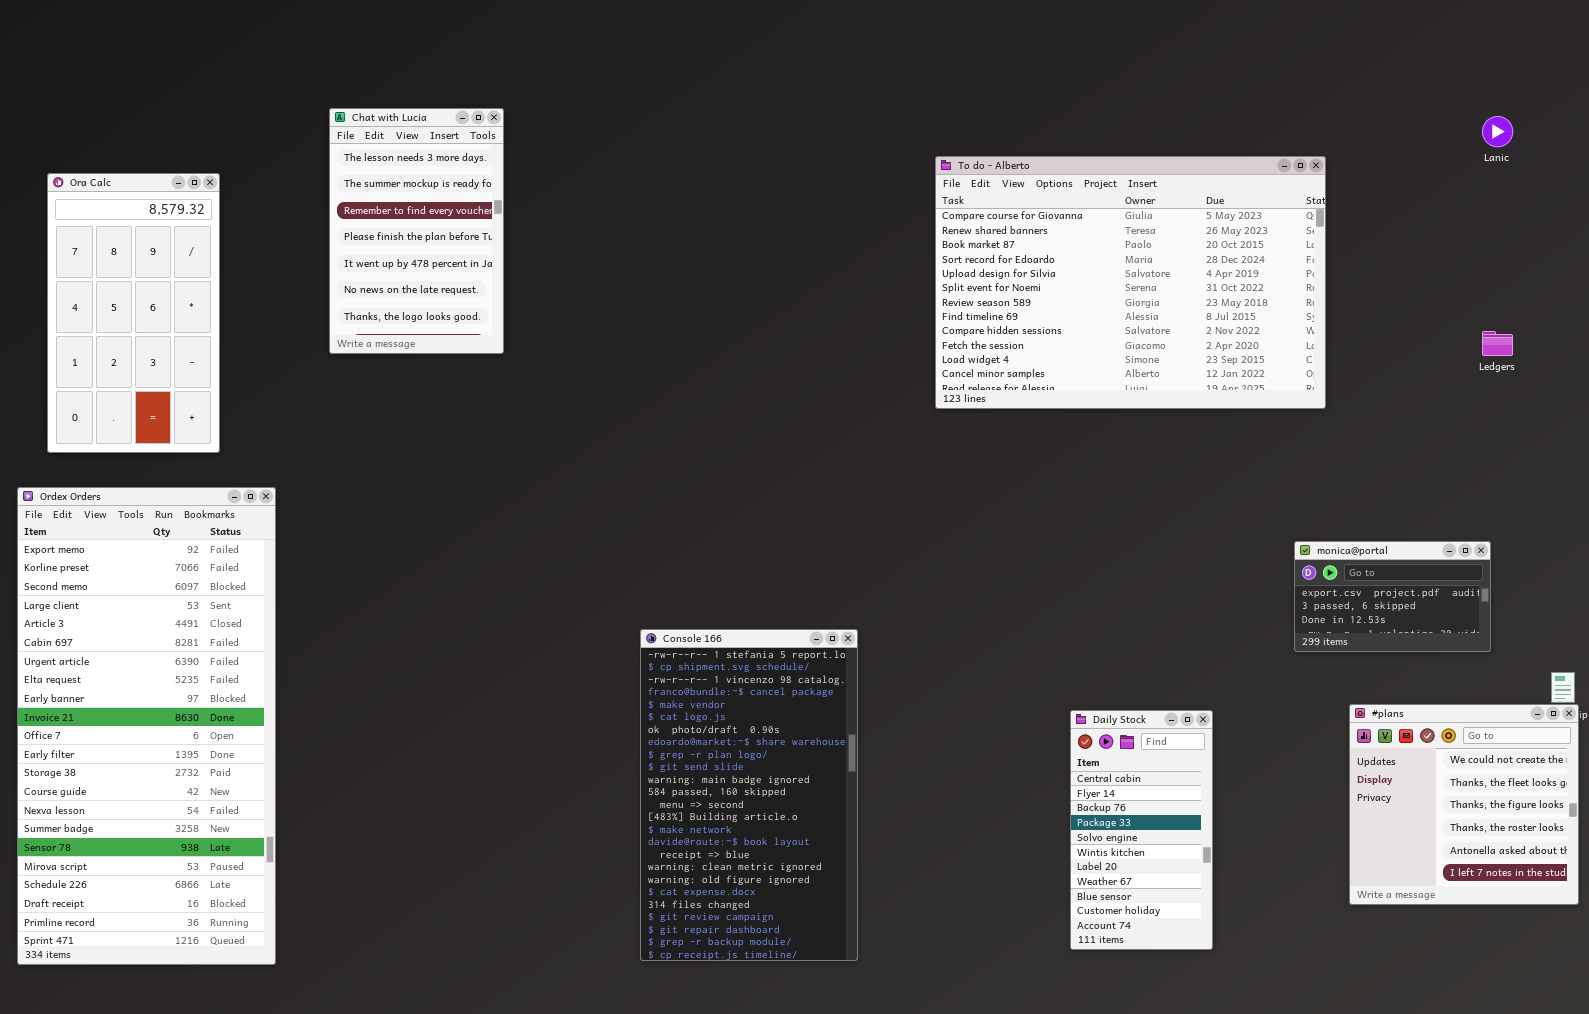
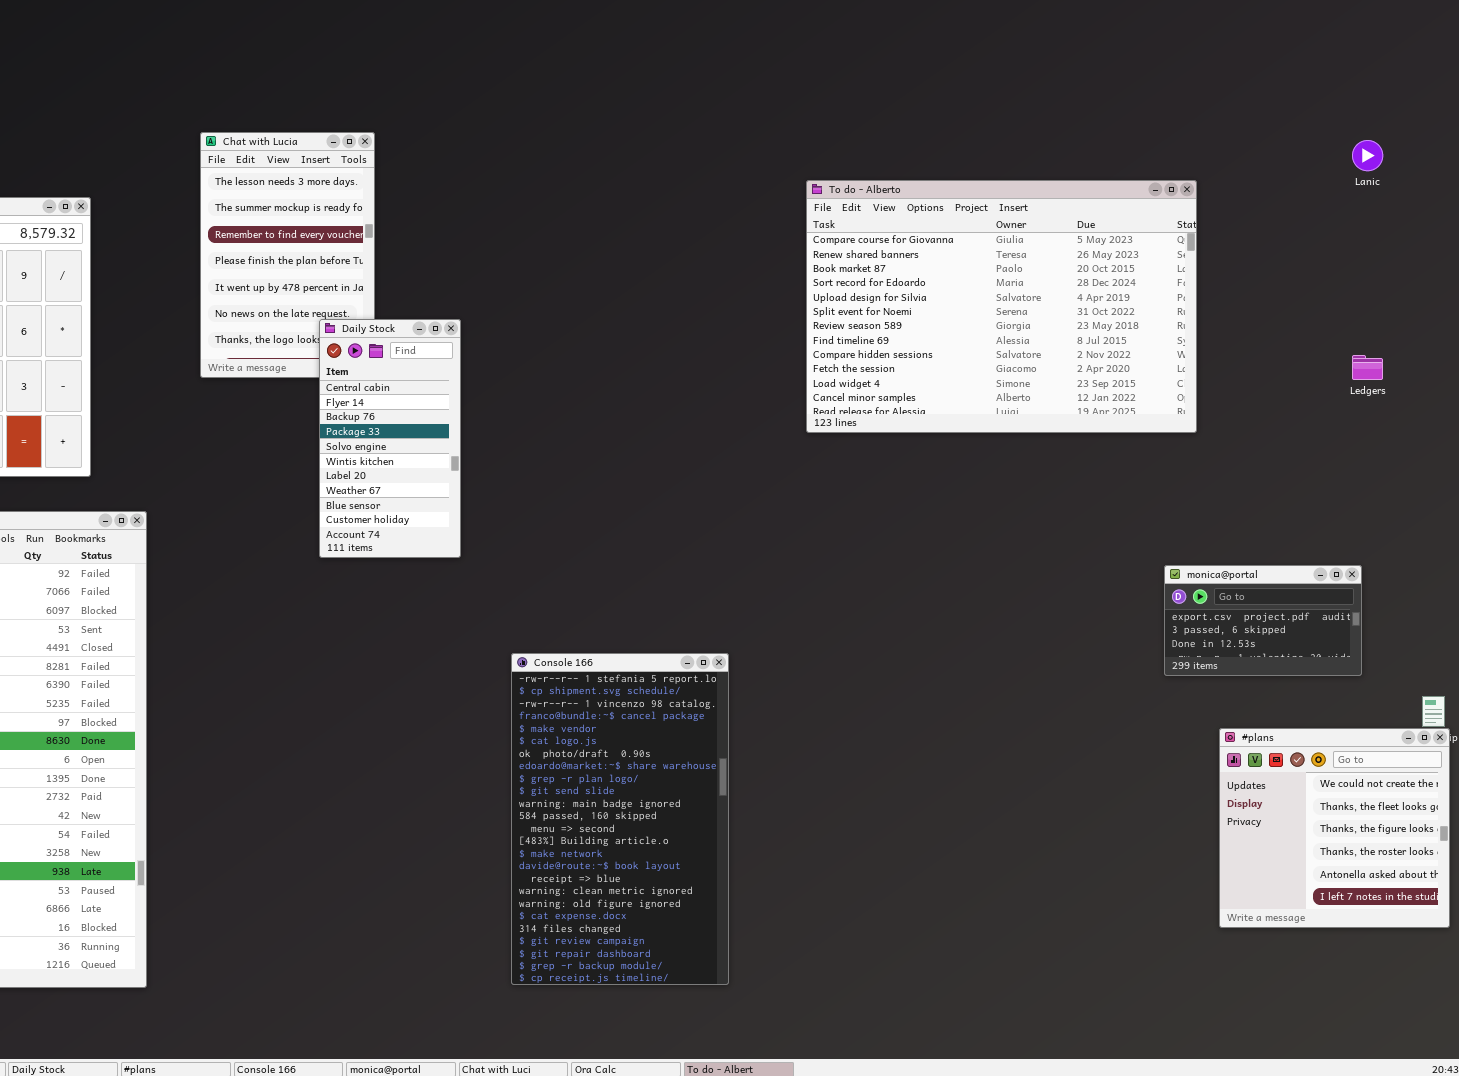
Daily Stock: [1070,710,1213,950] -> [319,319,461,558], moved

